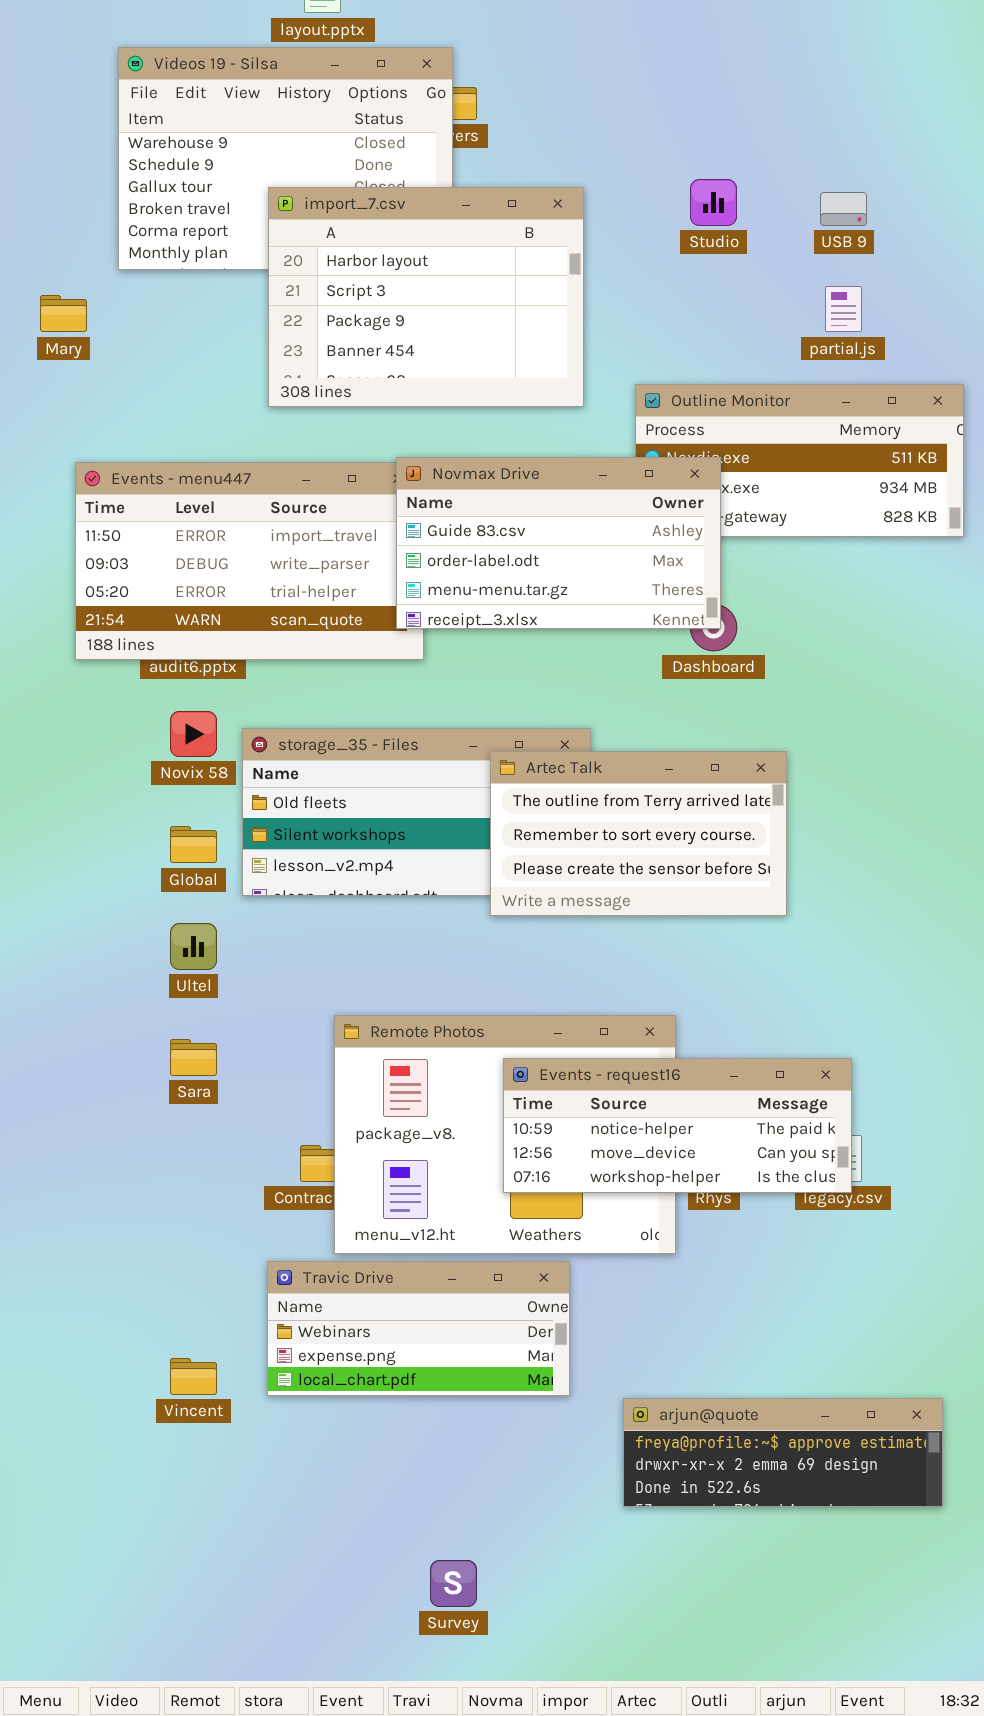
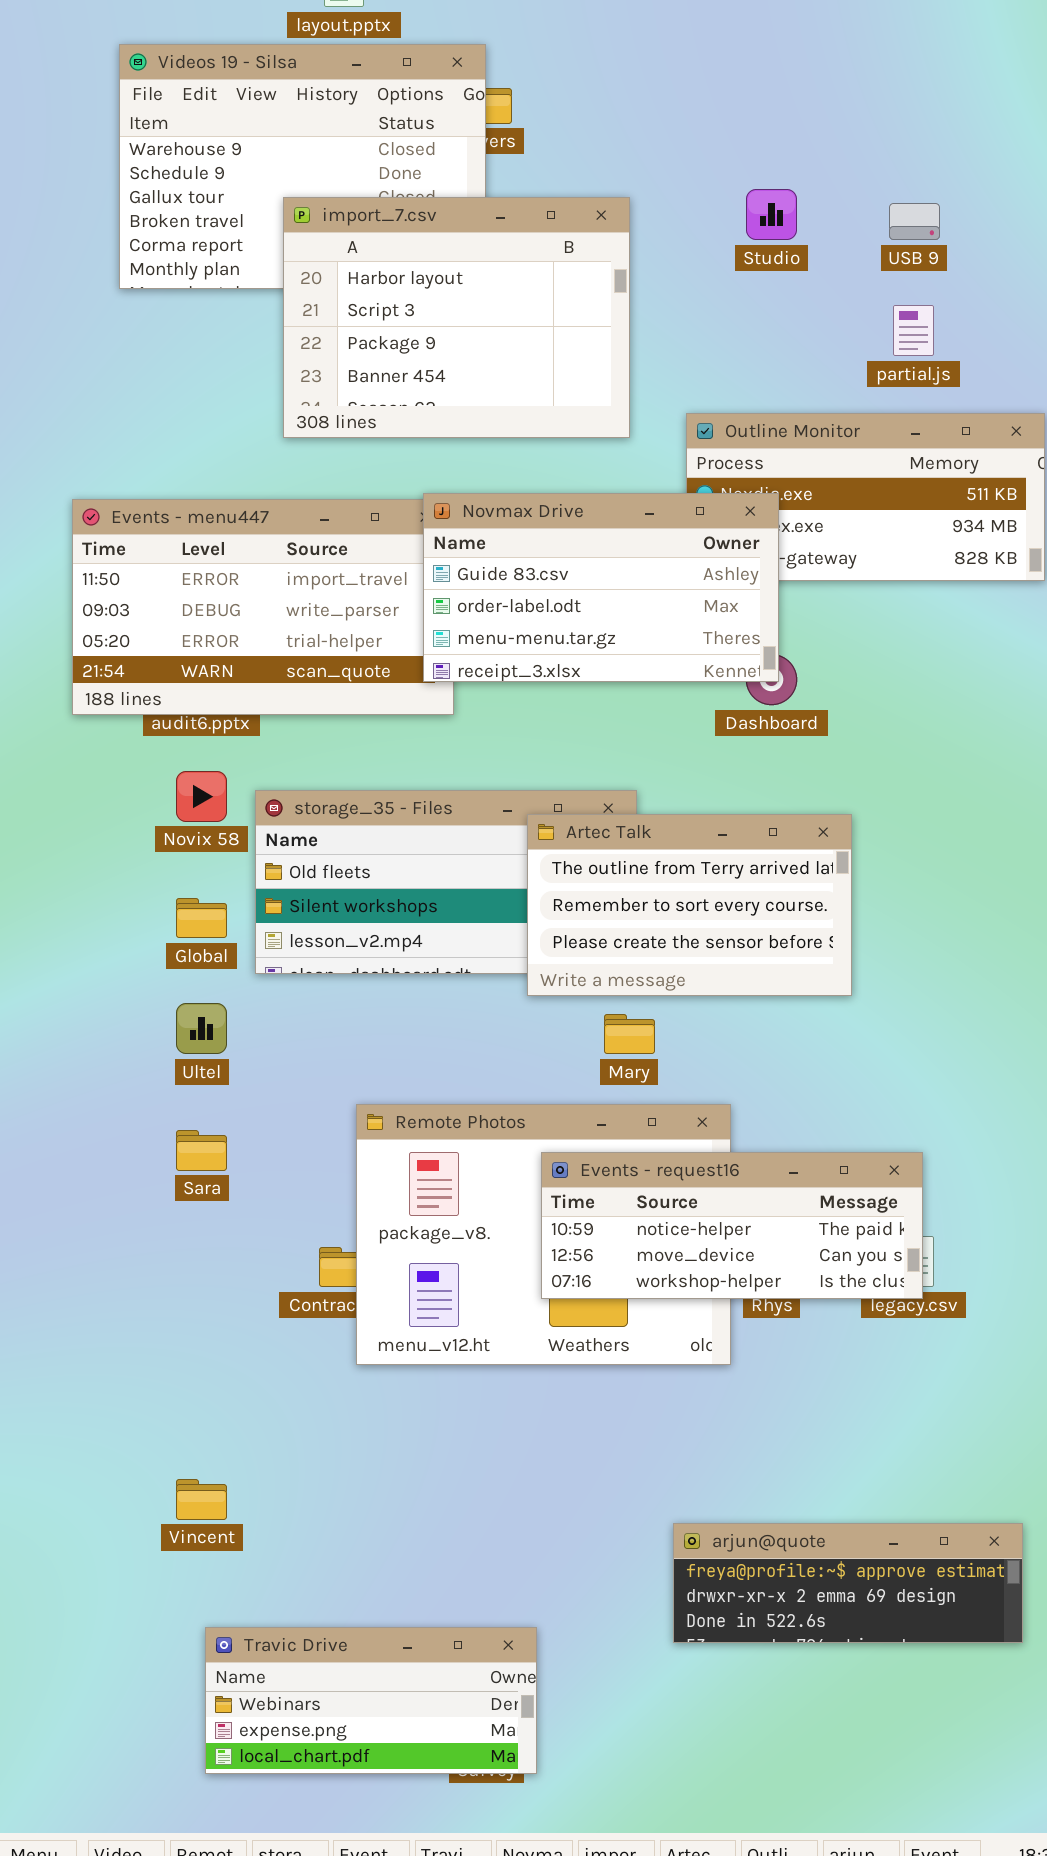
Mary: [40,295,87,332] -> [604,1014,655,1054], moved
Travic Drive: [267,1261,570,1396] -> [205,1627,537,1774], moved

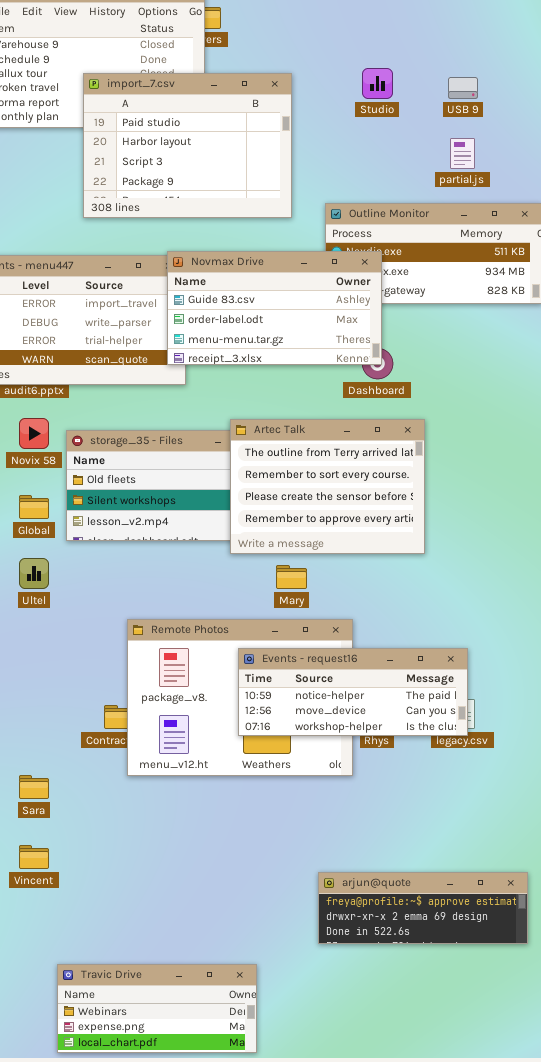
import_7.csv: [283,197,630,438] -> [83,73,292,218], scrolled up 1 row
Artec Talk: [527,814,852,996] -> [230,419,425,554], resized
Sara: [176,1130,227,1171] -> [19,775,49,799], moved
Travic Drive: [205,1627,537,1774] -> [57,964,257,1053], moved

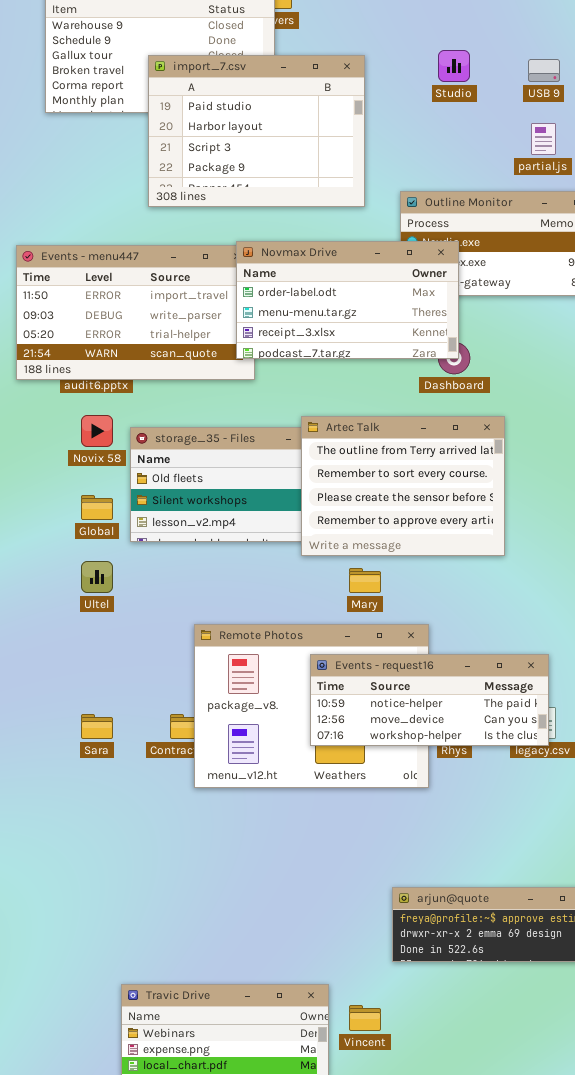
Novmax Drive: [167,251,382,365] -> [236,241,459,359], scrolled down 1 row
Sara: [19,775,49,799] -> [81,714,113,739], moved
Vincent: [19,845,49,869] -> [349,1005,381,1031], moved

